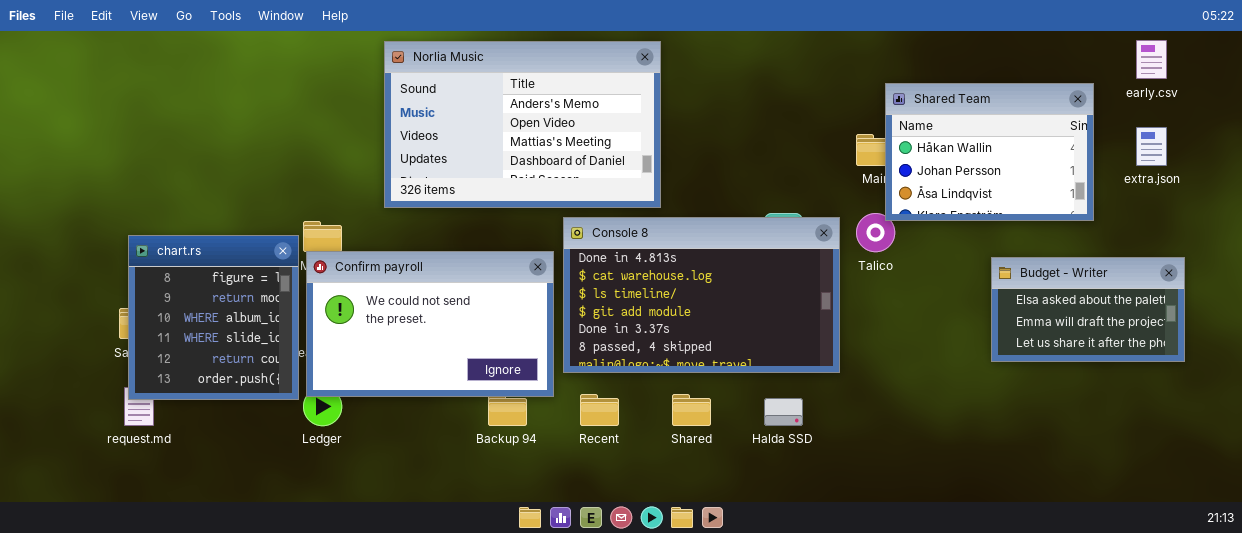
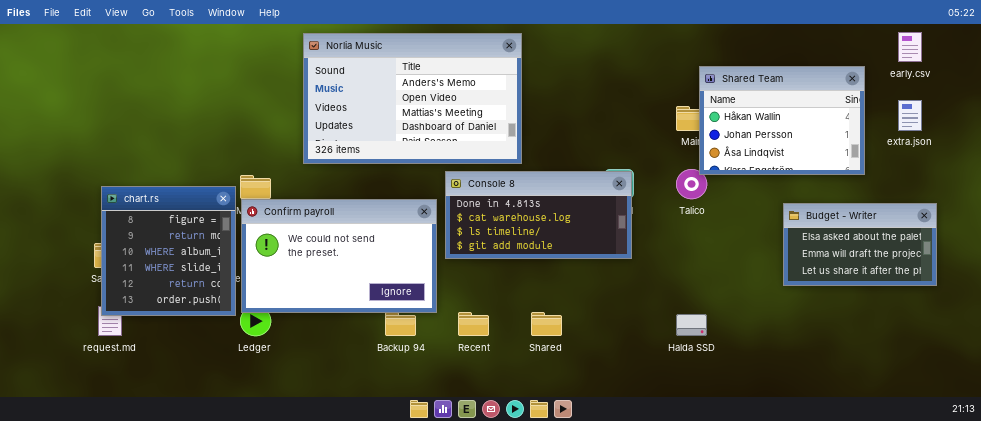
Console 8: [563,217,840,373] -> [445,171,632,259], resized
Halda SSD: [764,398,803,426] -> [676,314,707,336], moved

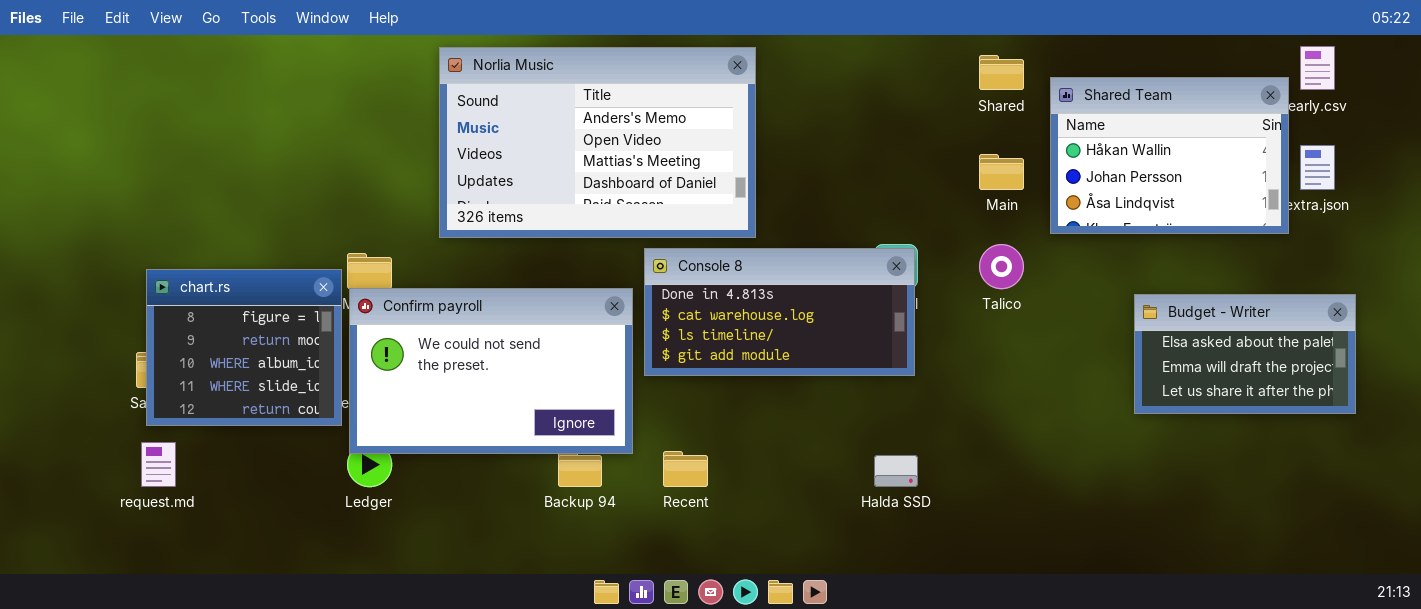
Shared Team: [699,66,865,175] -> [1050,77,1289,234], moved
chart.rs: [101,186,236,316] -> [146,269,342,426], resized
Shared: [531,312,562,336] -> [979,55,1024,90], moved
Halda SSD: [676,314,707,336] -> [874,455,918,487], moved

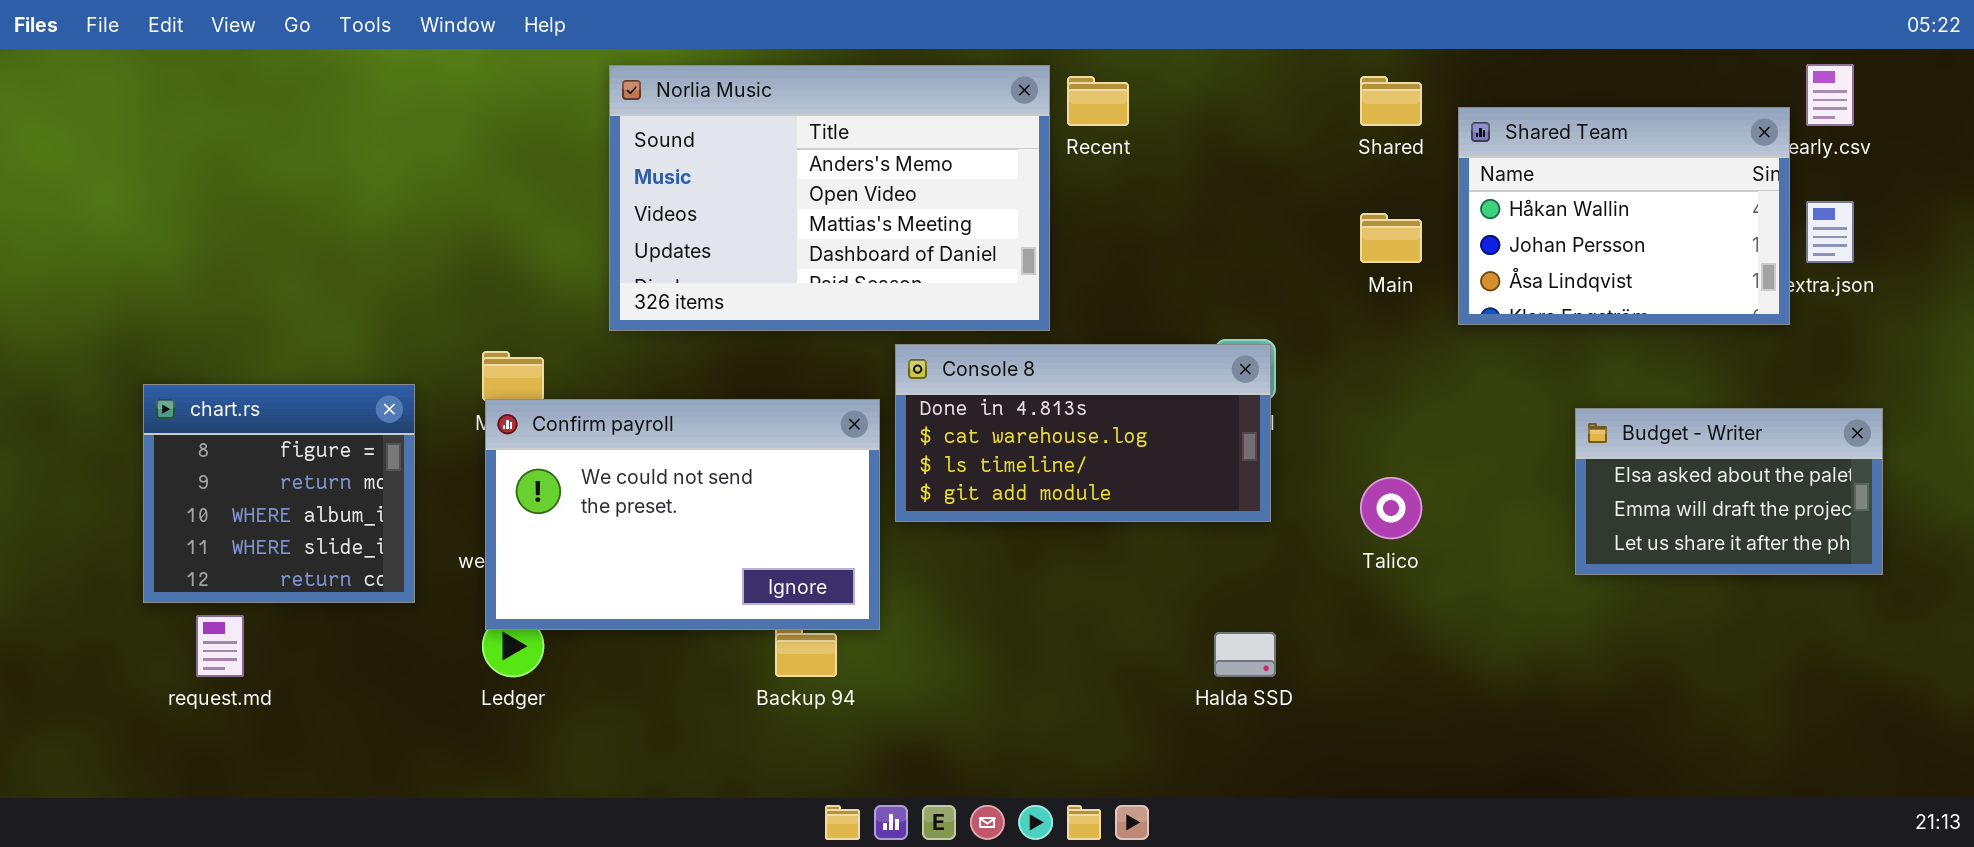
Talico: [979,244,1024,289] -> [1360,477,1422,539], moved
chart.rs: [146,269,342,426] -> [143,384,415,603], moved
Recent: [663,451,708,487] -> [1067,76,1129,126], moved

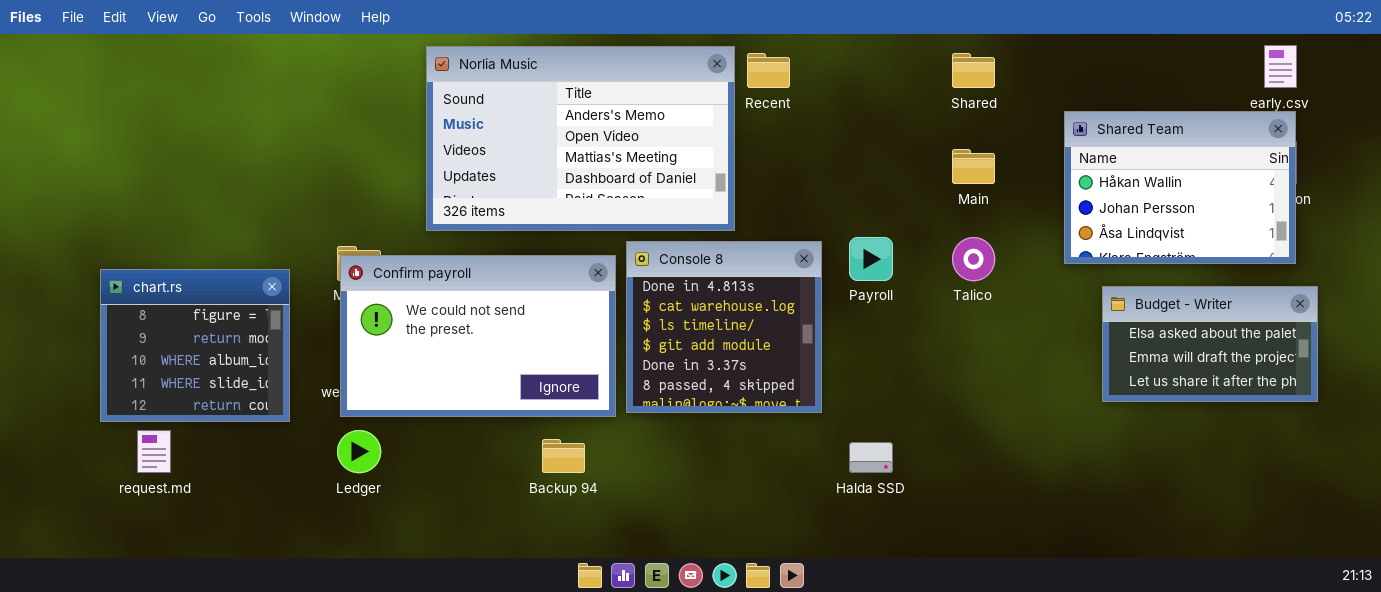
Shared Team: [1458,107,1790,325] -> [1064,111,1296,264], moved
Console 8: [895,344,1271,522] -> [626,241,822,413], resized
Confirm payroll: [485,399,880,630] -> [340,255,616,417], moved
Talico: [1360,477,1422,539] -> [952,237,995,281], moved

